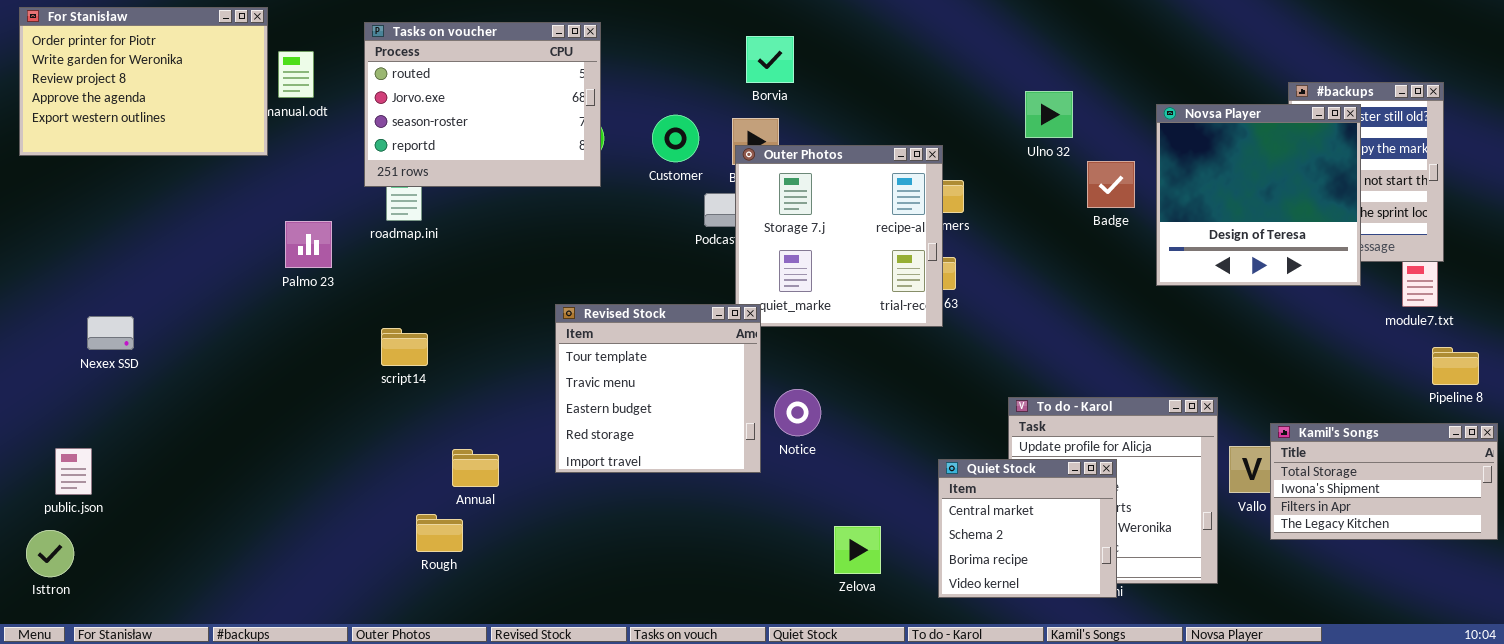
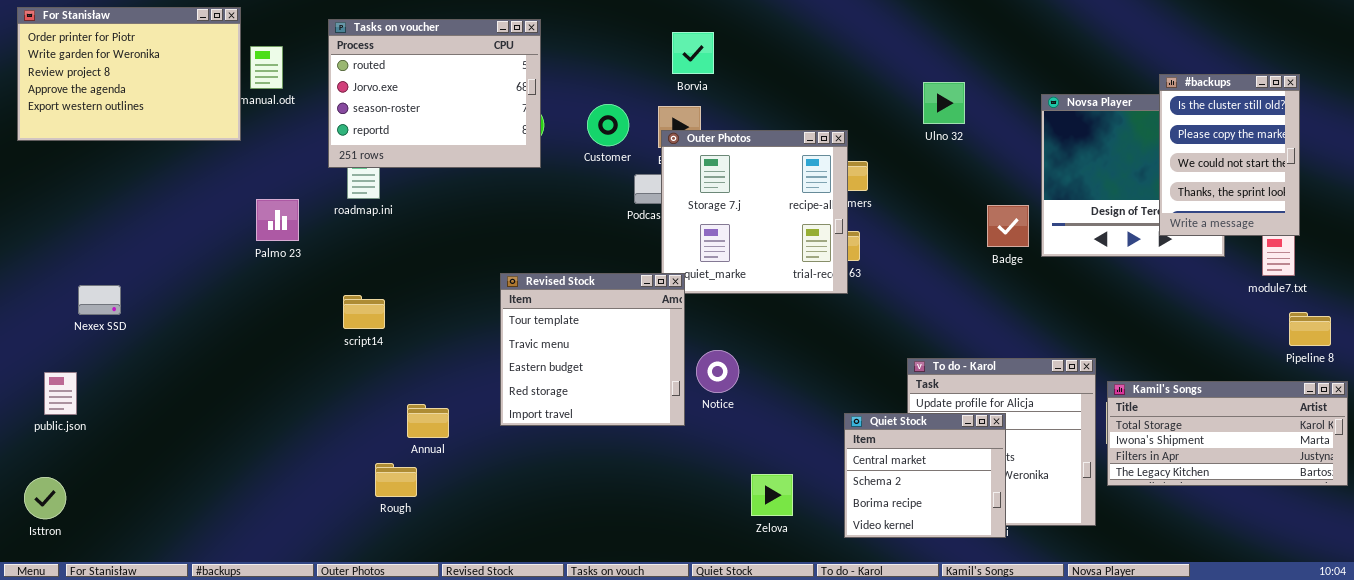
#backups: [1288,82,1444,262] -> [1159,74,1300,236], raised
Badge: [1087,161,1135,208] -> [987,205,1029,247], moved
Kamil's Songs: [1270,423,1498,540] -> [1107,381,1348,486], resized
public.json: [55,448,92,495] -> [44,372,77,415], moved

